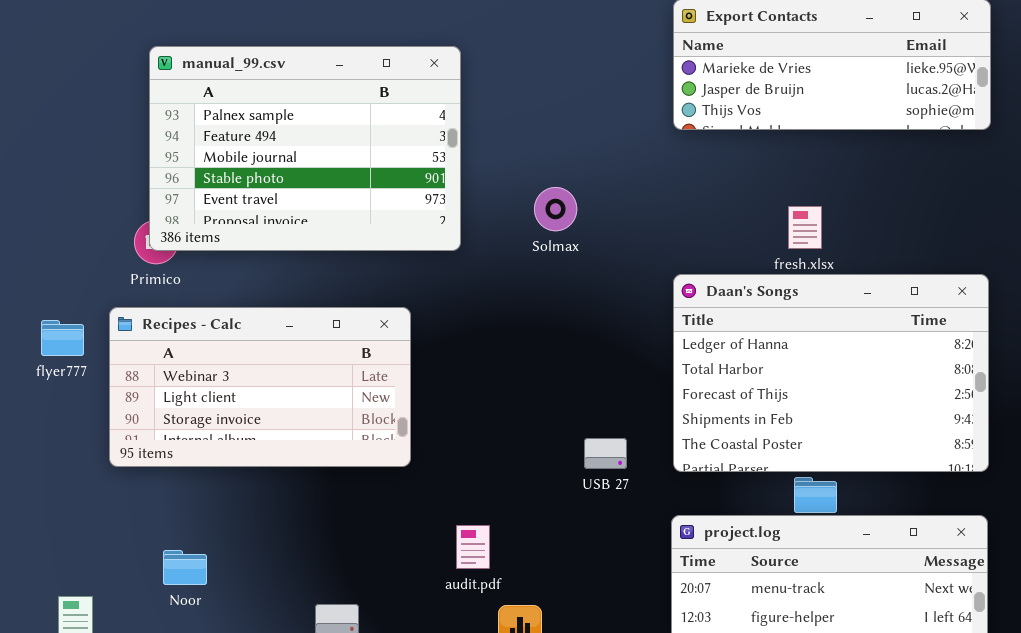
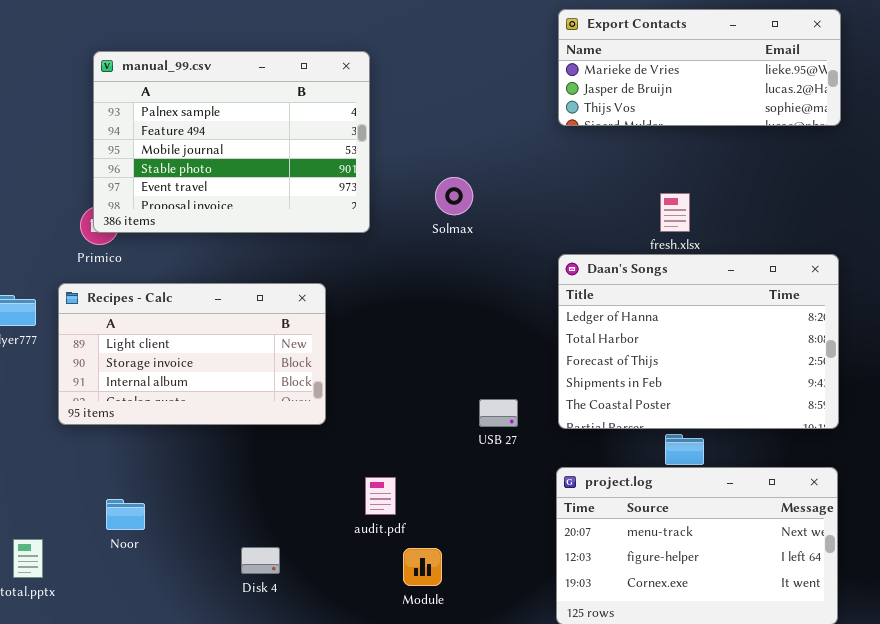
Recipes - Calc: [109,307,411,467] -> [58,283,326,425], scrolled down 1 row

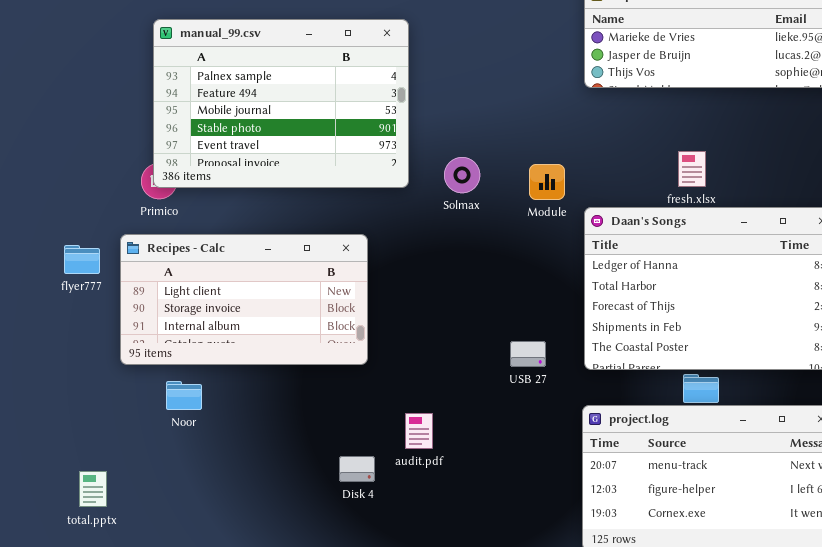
Solmax: [435,177,473,215] -> [444,157,480,193], moved
Noor: [106,499,145,530] -> [166,381,202,410], moved
Disk 4: [241,547,280,574] -> [339,456,375,482], moved
Module: [403,548,442,586] -> [529,164,565,200], moved

